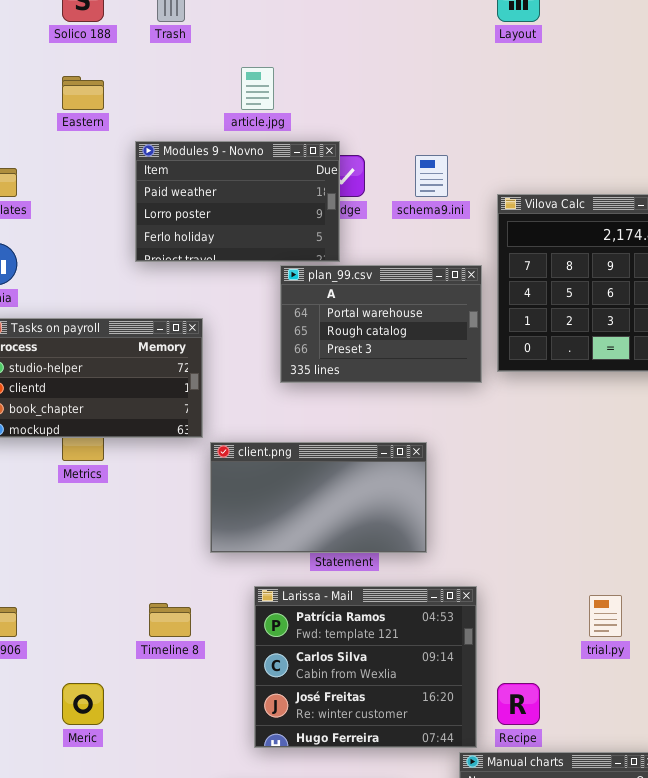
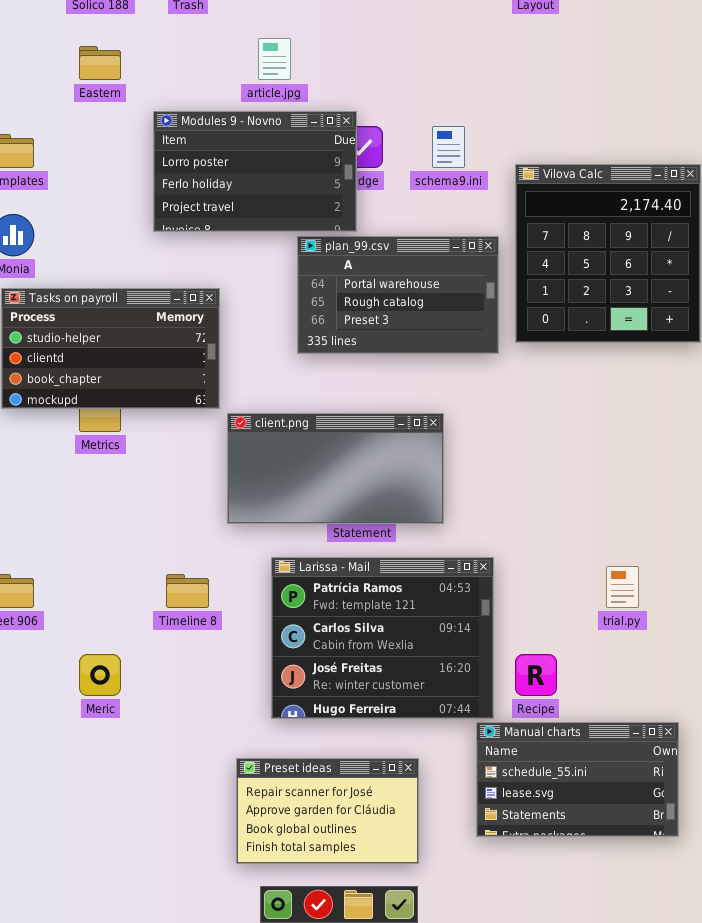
Modules 9 - Novno: [135,141,340,262] -> [153,111,357,232], scrolled down 1 row

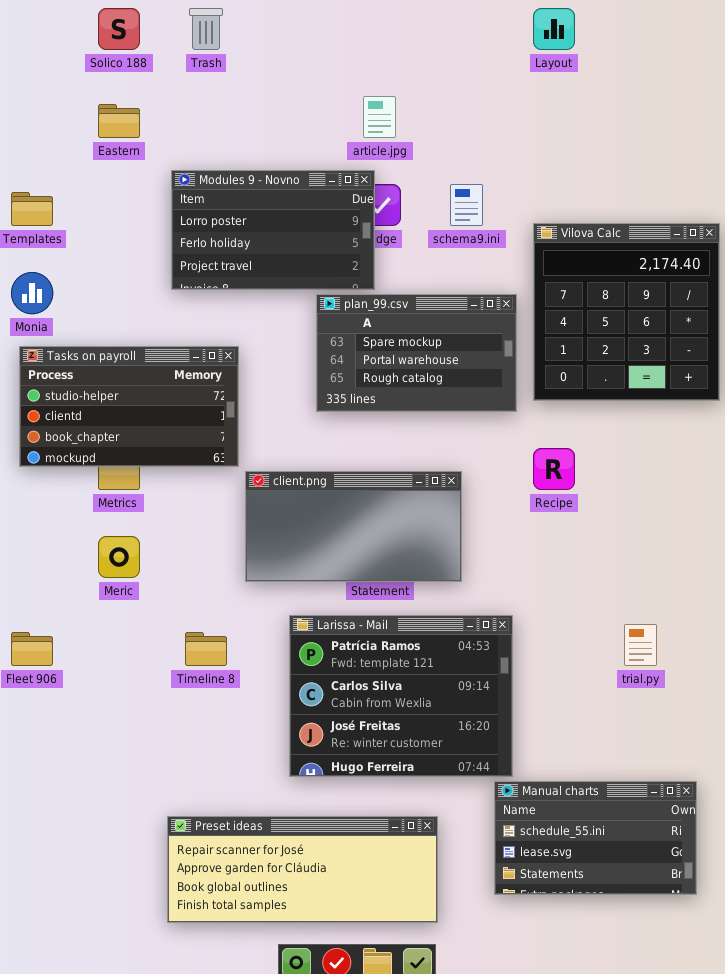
article.jpg: [258,38,291,80] -> [363,96,396,138], moved
plan_99.csv: [297,236,499,354] -> [316,294,517,412], scrolled up 1 row
Meric: [79,654,121,696] -> [98,536,140,578], moved
Recipe: [515,654,557,696] -> [533,448,575,490], moved
Preset ideas: [236,758,419,864] -> [167,816,438,923], resized

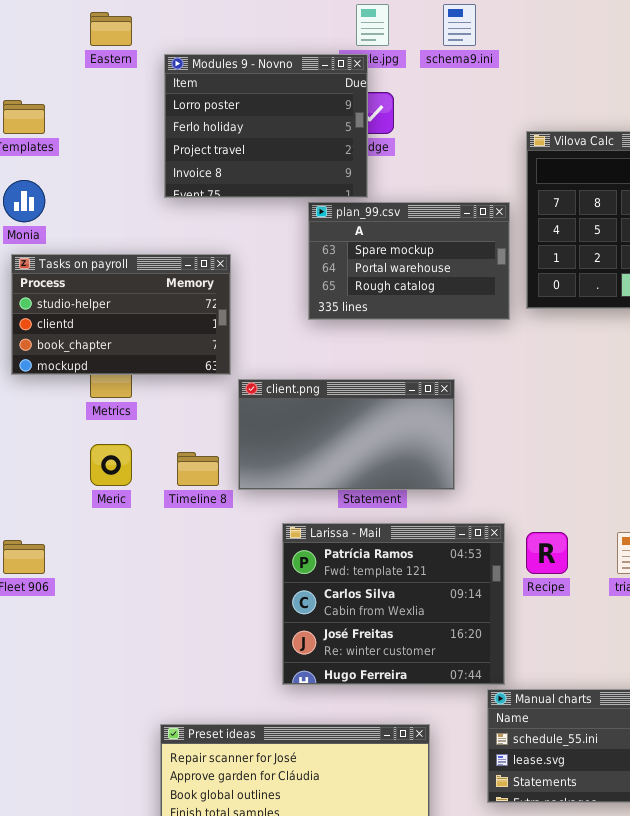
Modules 9 - Novno: [171,170,375,290] -> [164,54,368,198], resized
schema9.ini: [450,184,483,226] -> [443,4,476,46], moved
Recipe: [533,448,575,490] -> [526,532,568,574], moved
Timeline 8: [185,632,227,666] -> [177,452,219,486], moved

